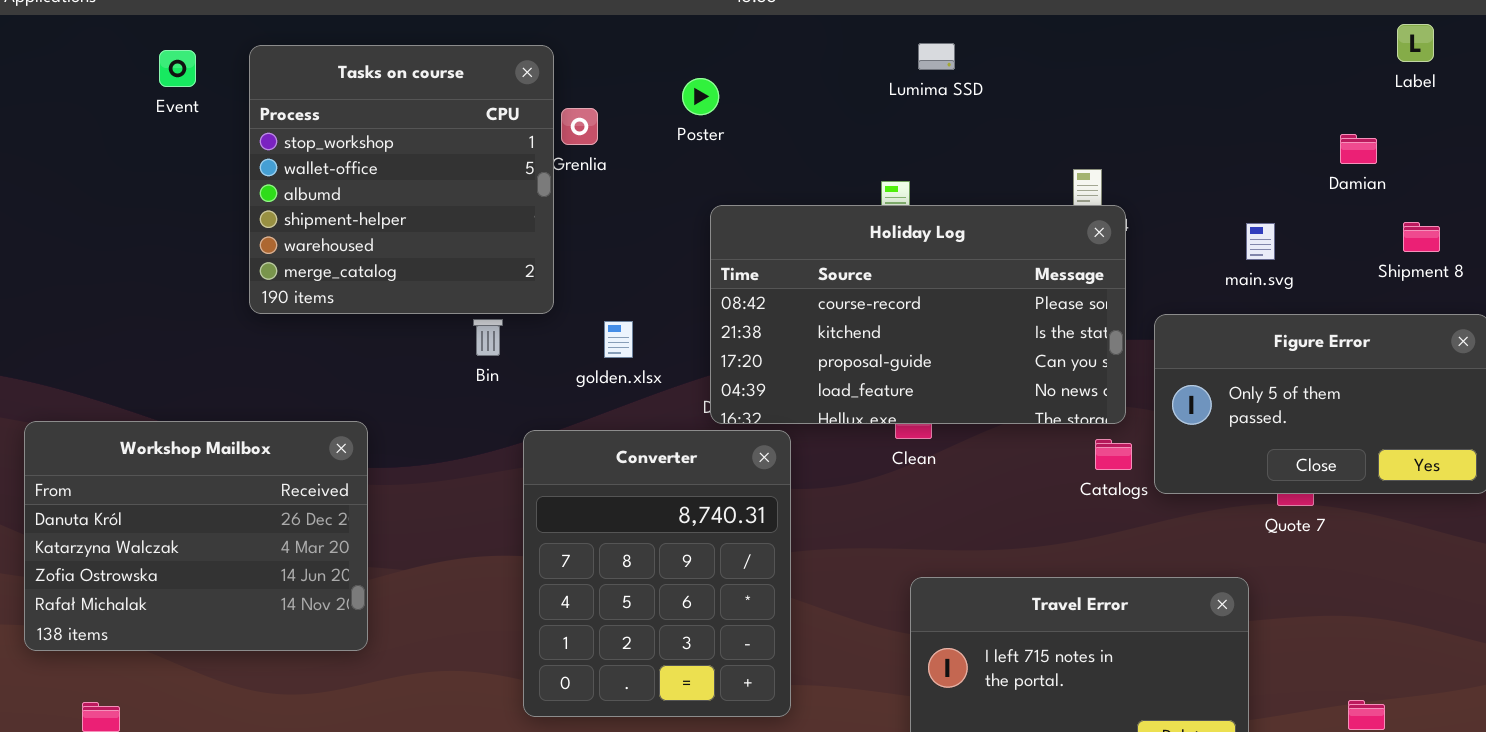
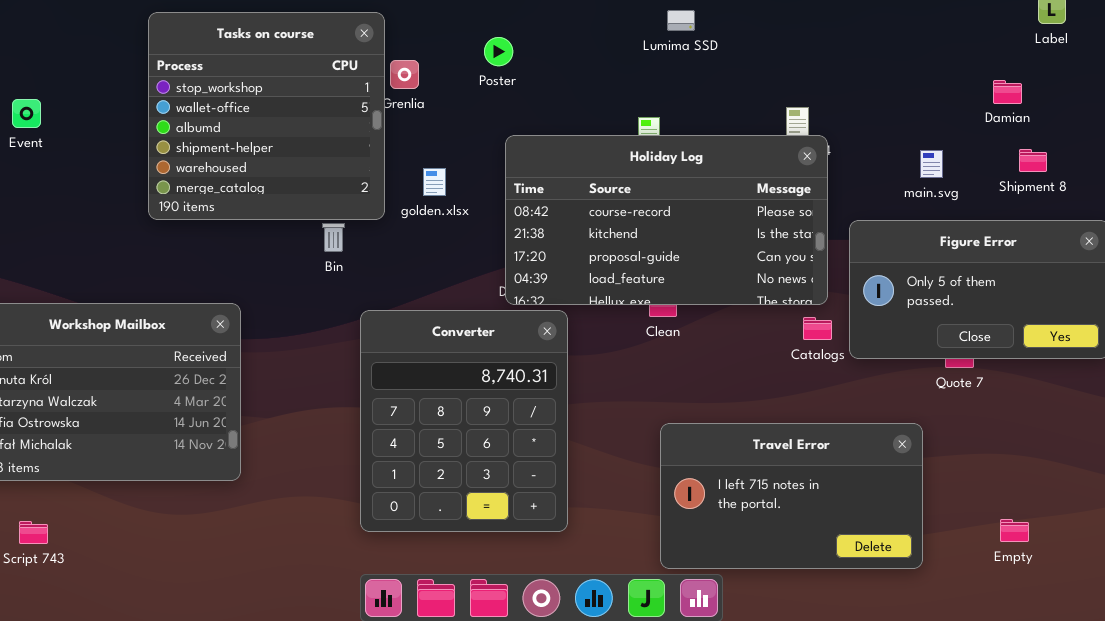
Event: [159,50,196,87] -> [12,99,41,128], moved
Shipment 8: [1403,222,1440,252] -> [1019,149,1047,172], moved
golden.xlsx: [604,321,633,358] -> [423,168,446,196], moved

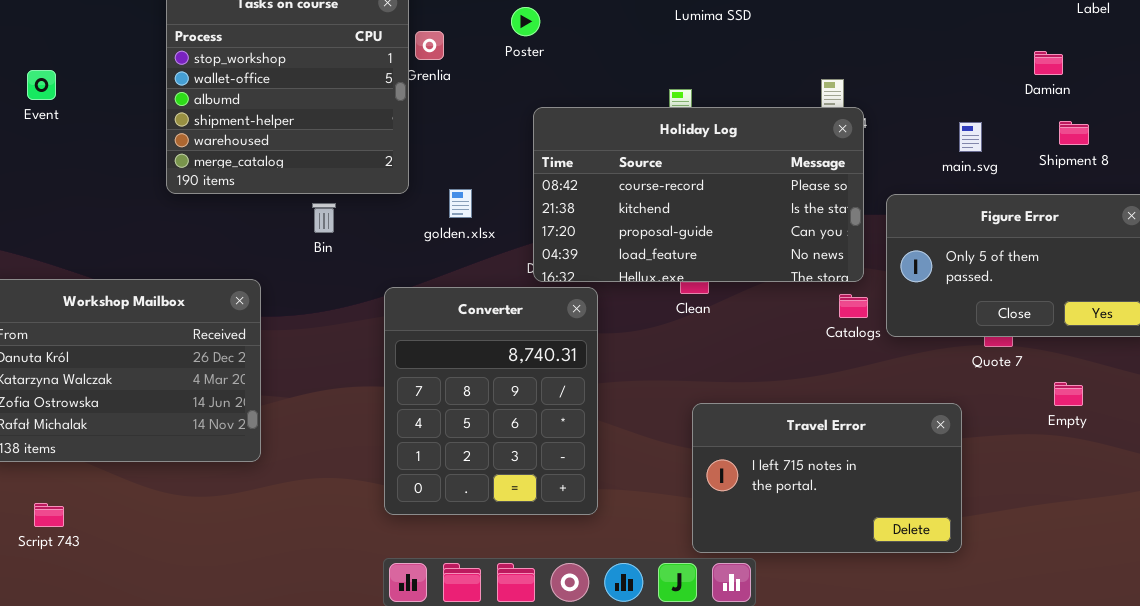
golden.xlsx: [423,168,446,196] -> [449,189,472,218], moved
Bin: [322,223,345,252] -> [312,203,336,233], moved
Empty: [1000,519,1029,542] -> [1054,382,1083,406], moved

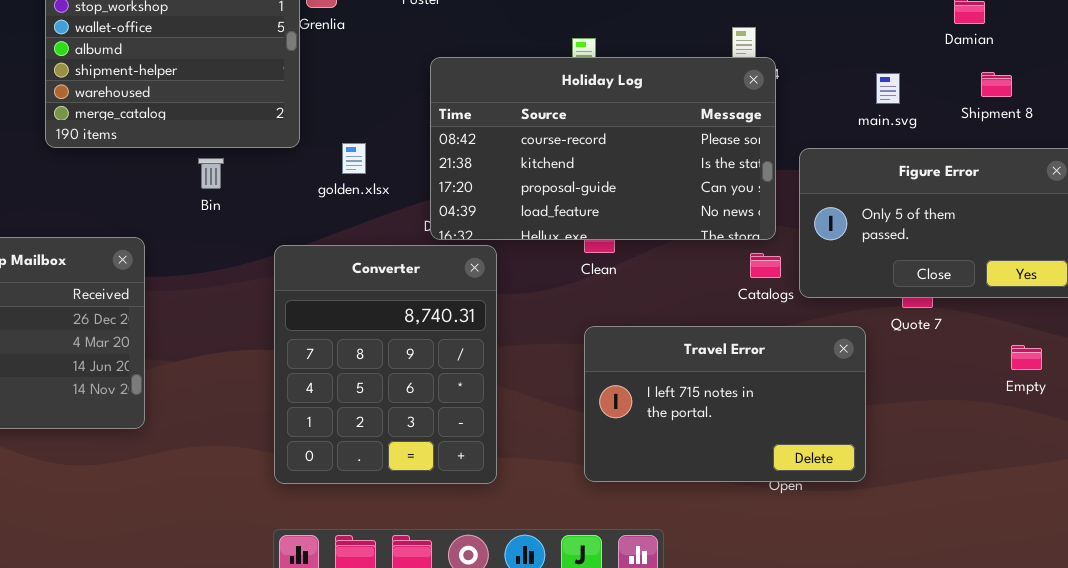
Empty: [1054,382,1083,406] -> [1011,345,1042,370], moved
Travel Error: [692,403,962,553] -> [584,326,866,482], moved

